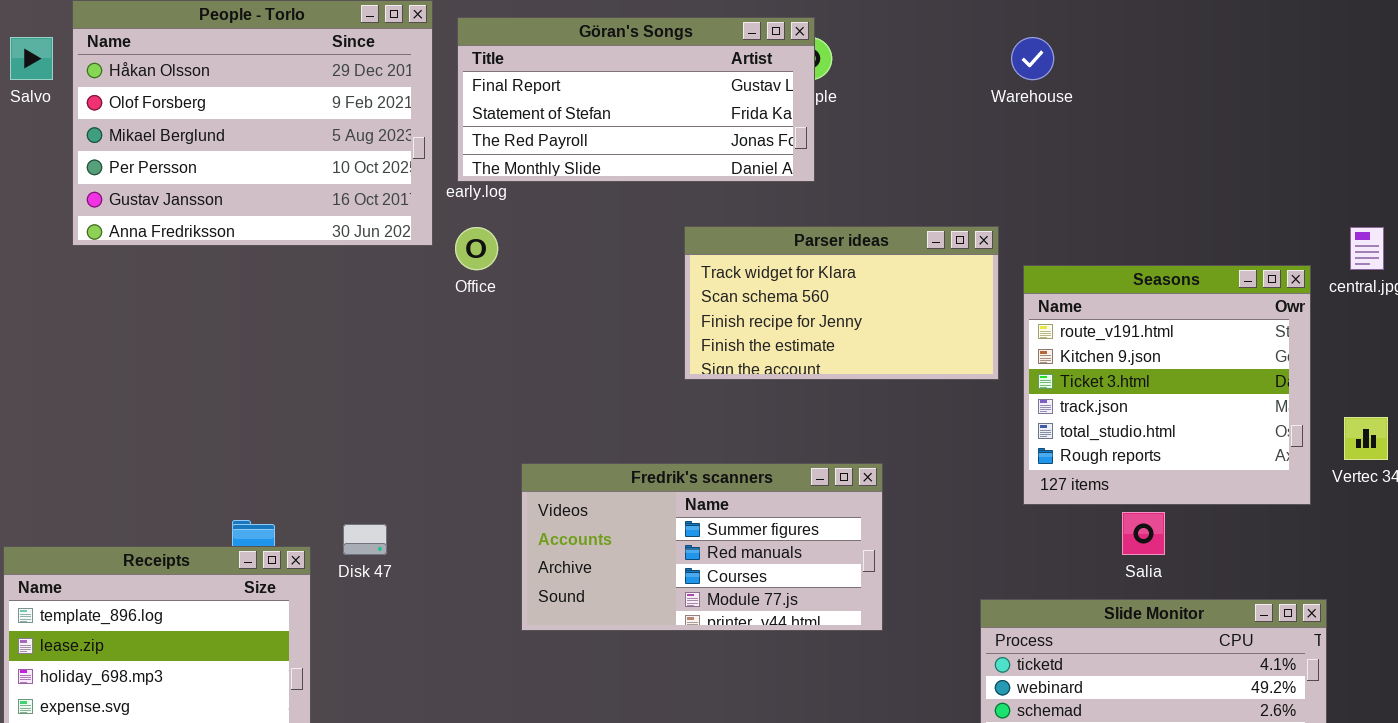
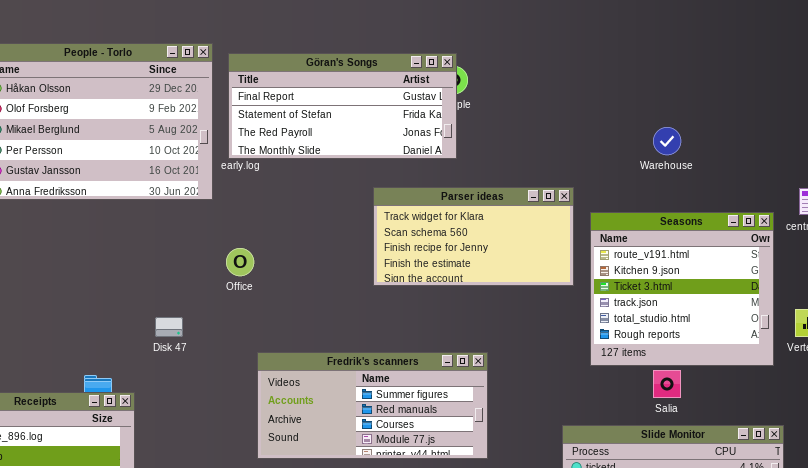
Warehouse: [1011,37,1054,80] -> [653,127,681,155], moved
Office: [455,227,498,270] -> [226,248,254,276], moved
Fredrik's scanners: [521,463,883,631] -> [257,352,488,459], moved
Disk 47: [343,524,387,555] -> [155,317,183,337], moved

